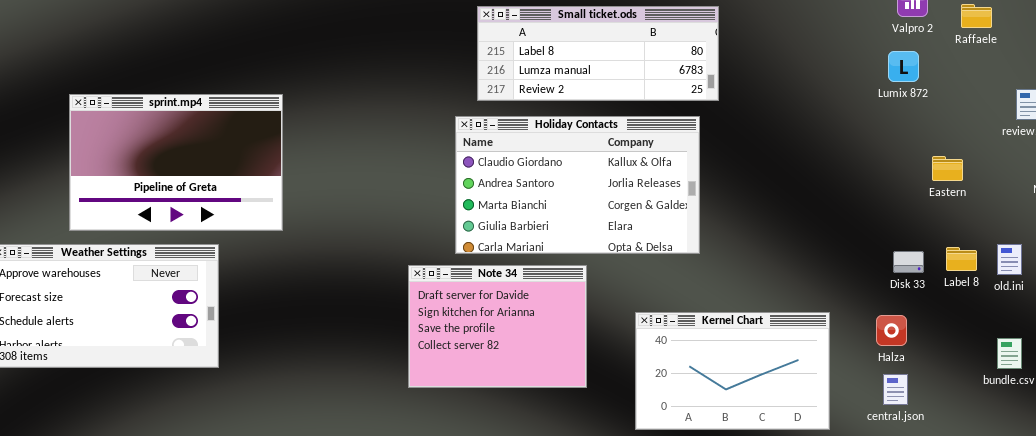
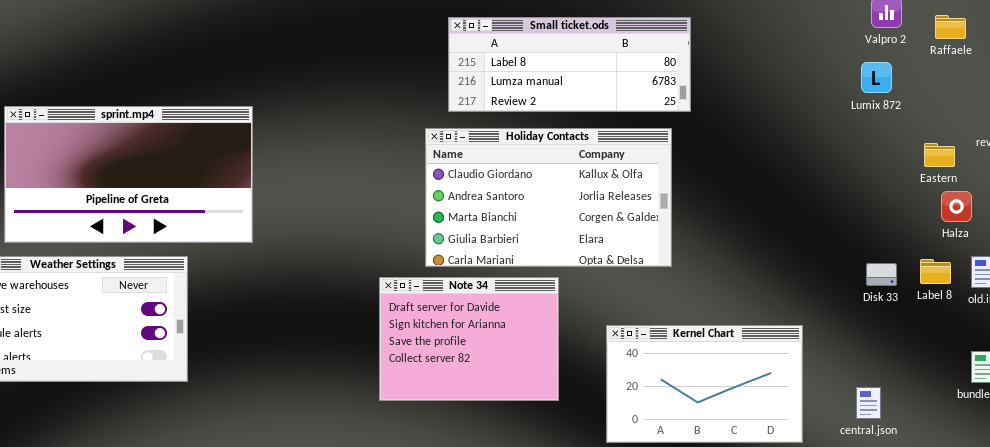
sprint.mp4: [69,94,283,231] -> [4,106,253,243], resized
Eastern: [932,156,963,181] -> [924,143,955,167], moved
Halza: [876,315,907,346] -> [941,191,972,222], moved

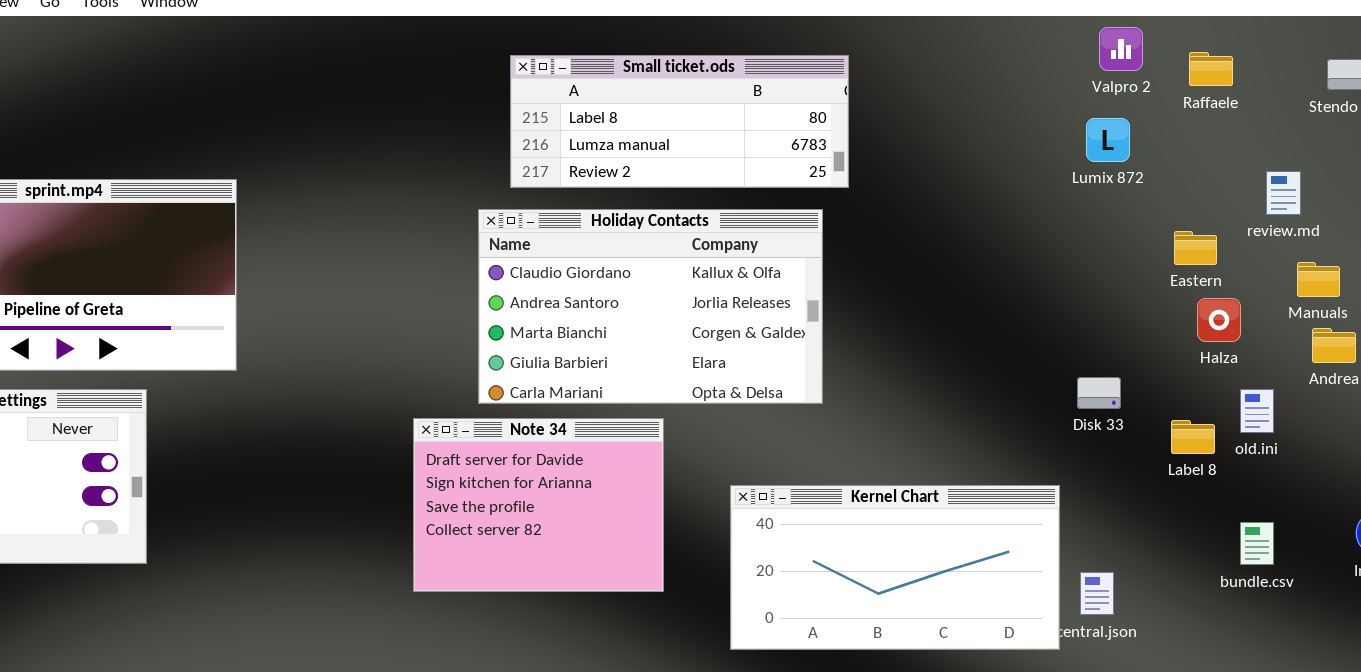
Label 8: [920,259,951,284] -> [1171,420,1215,454], moved
Disk 33: [866,263,897,286] -> [1077,377,1121,409], moved
Kernel Chart: [606,325,803,443] -> [730,485,1060,650], resized

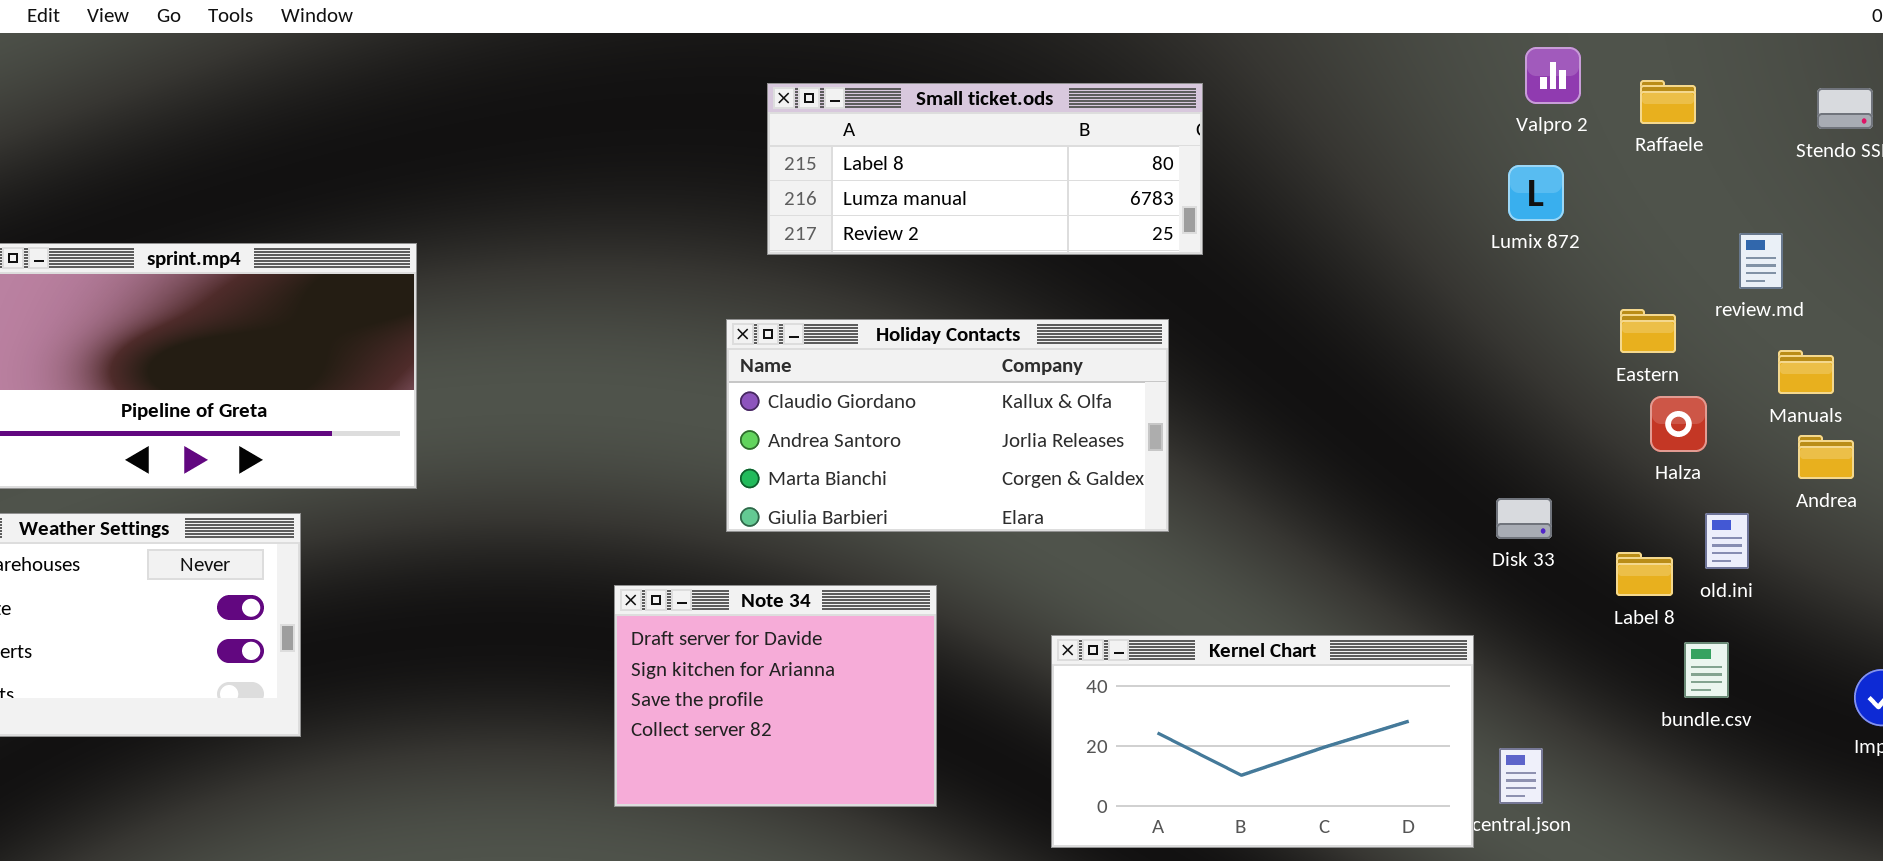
Holiday Contacts: [478,209,823,404] -> [726,319,1169,532], resized
Note 34: [413,418,664,592] -> [614,585,937,807], moved
bundle.csv: [1240,522,1274,565] -> [1684,642,1729,698], moved

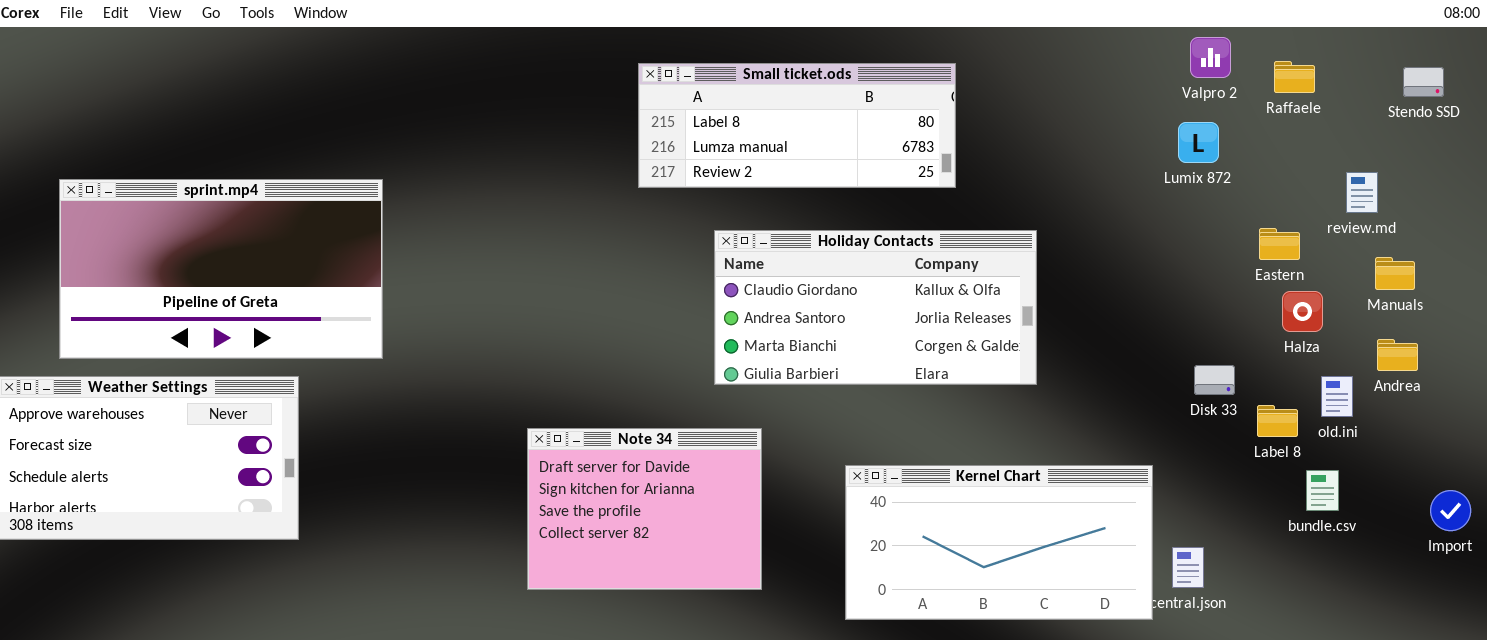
Holiday Contacts: [726,319,1169,532] -> [714,230,1037,385], moved
Andrea: [1798,435,1854,479] -> [1377,339,1418,371], moved
Disk 33: [1496,498,1552,539] -> [1194,365,1235,395], moved

